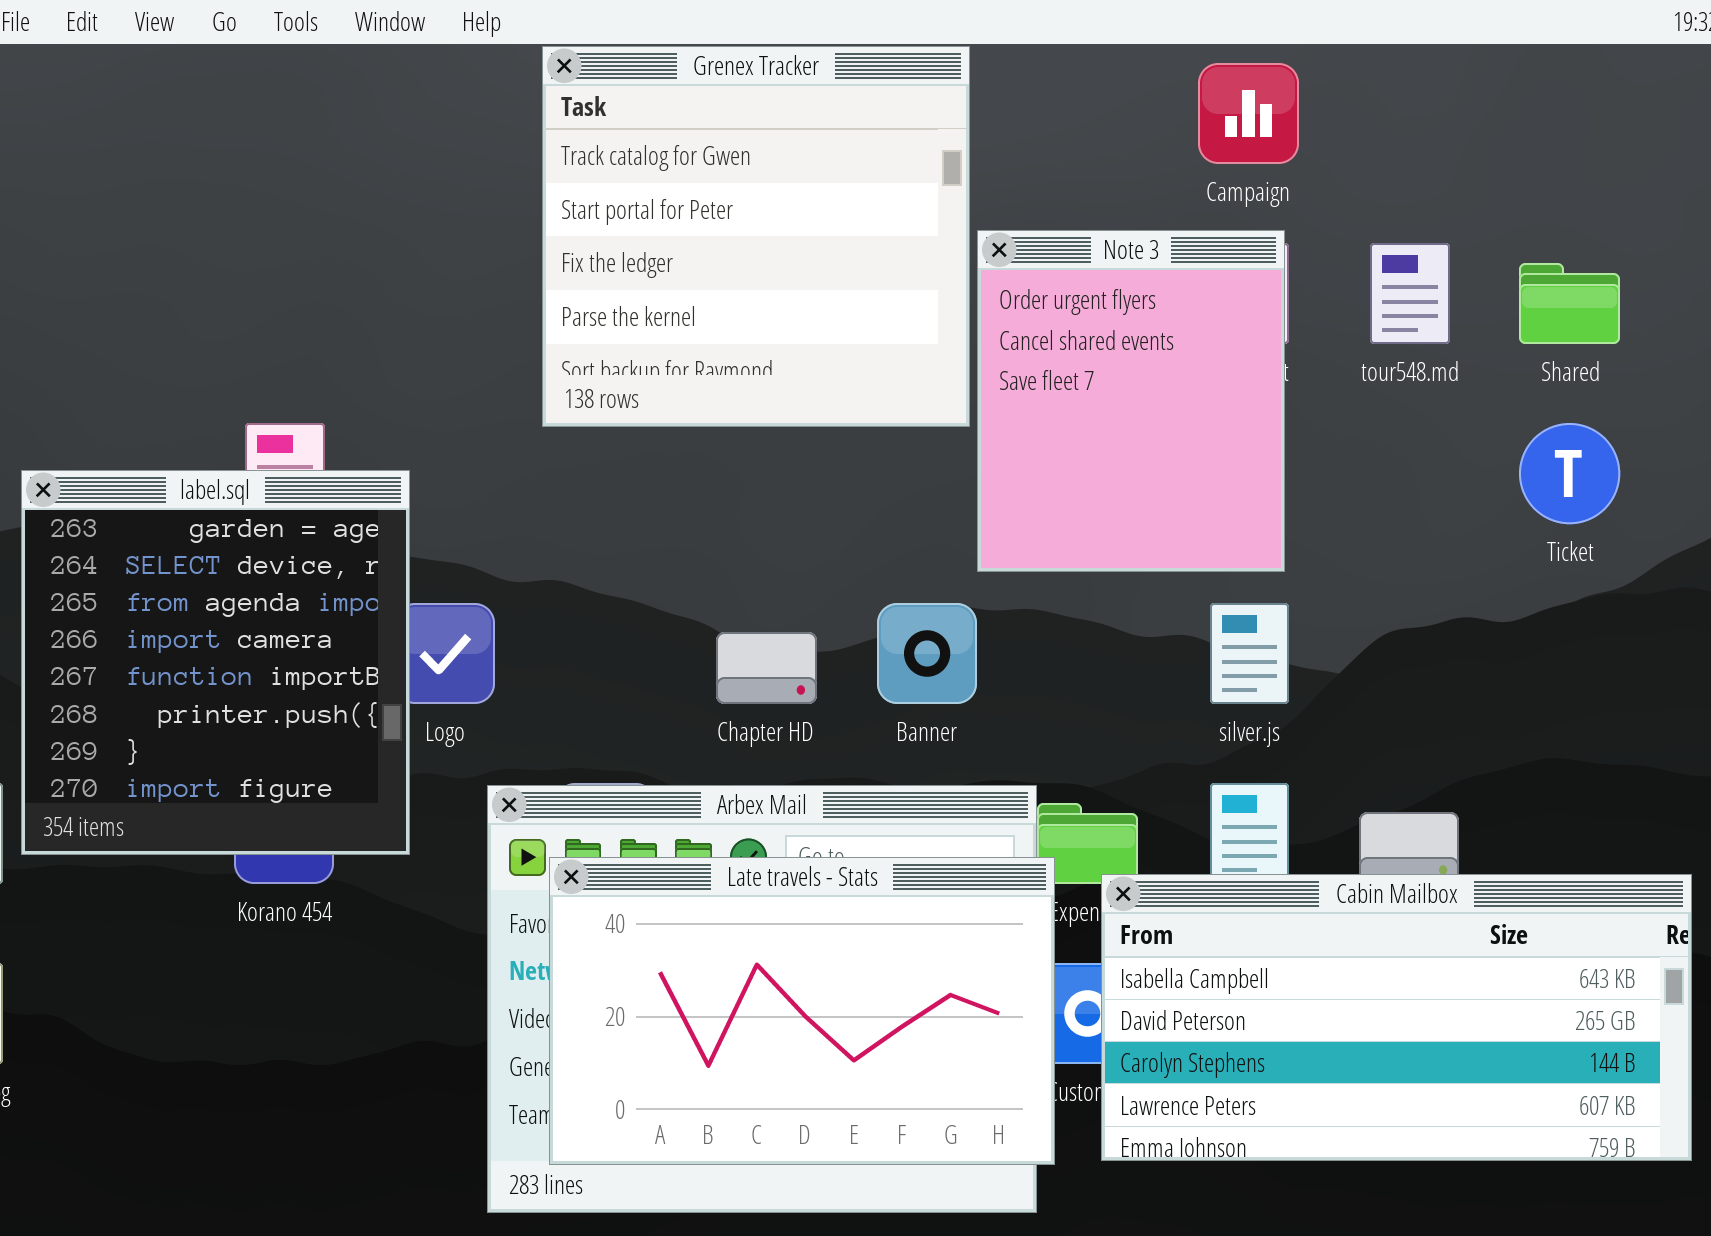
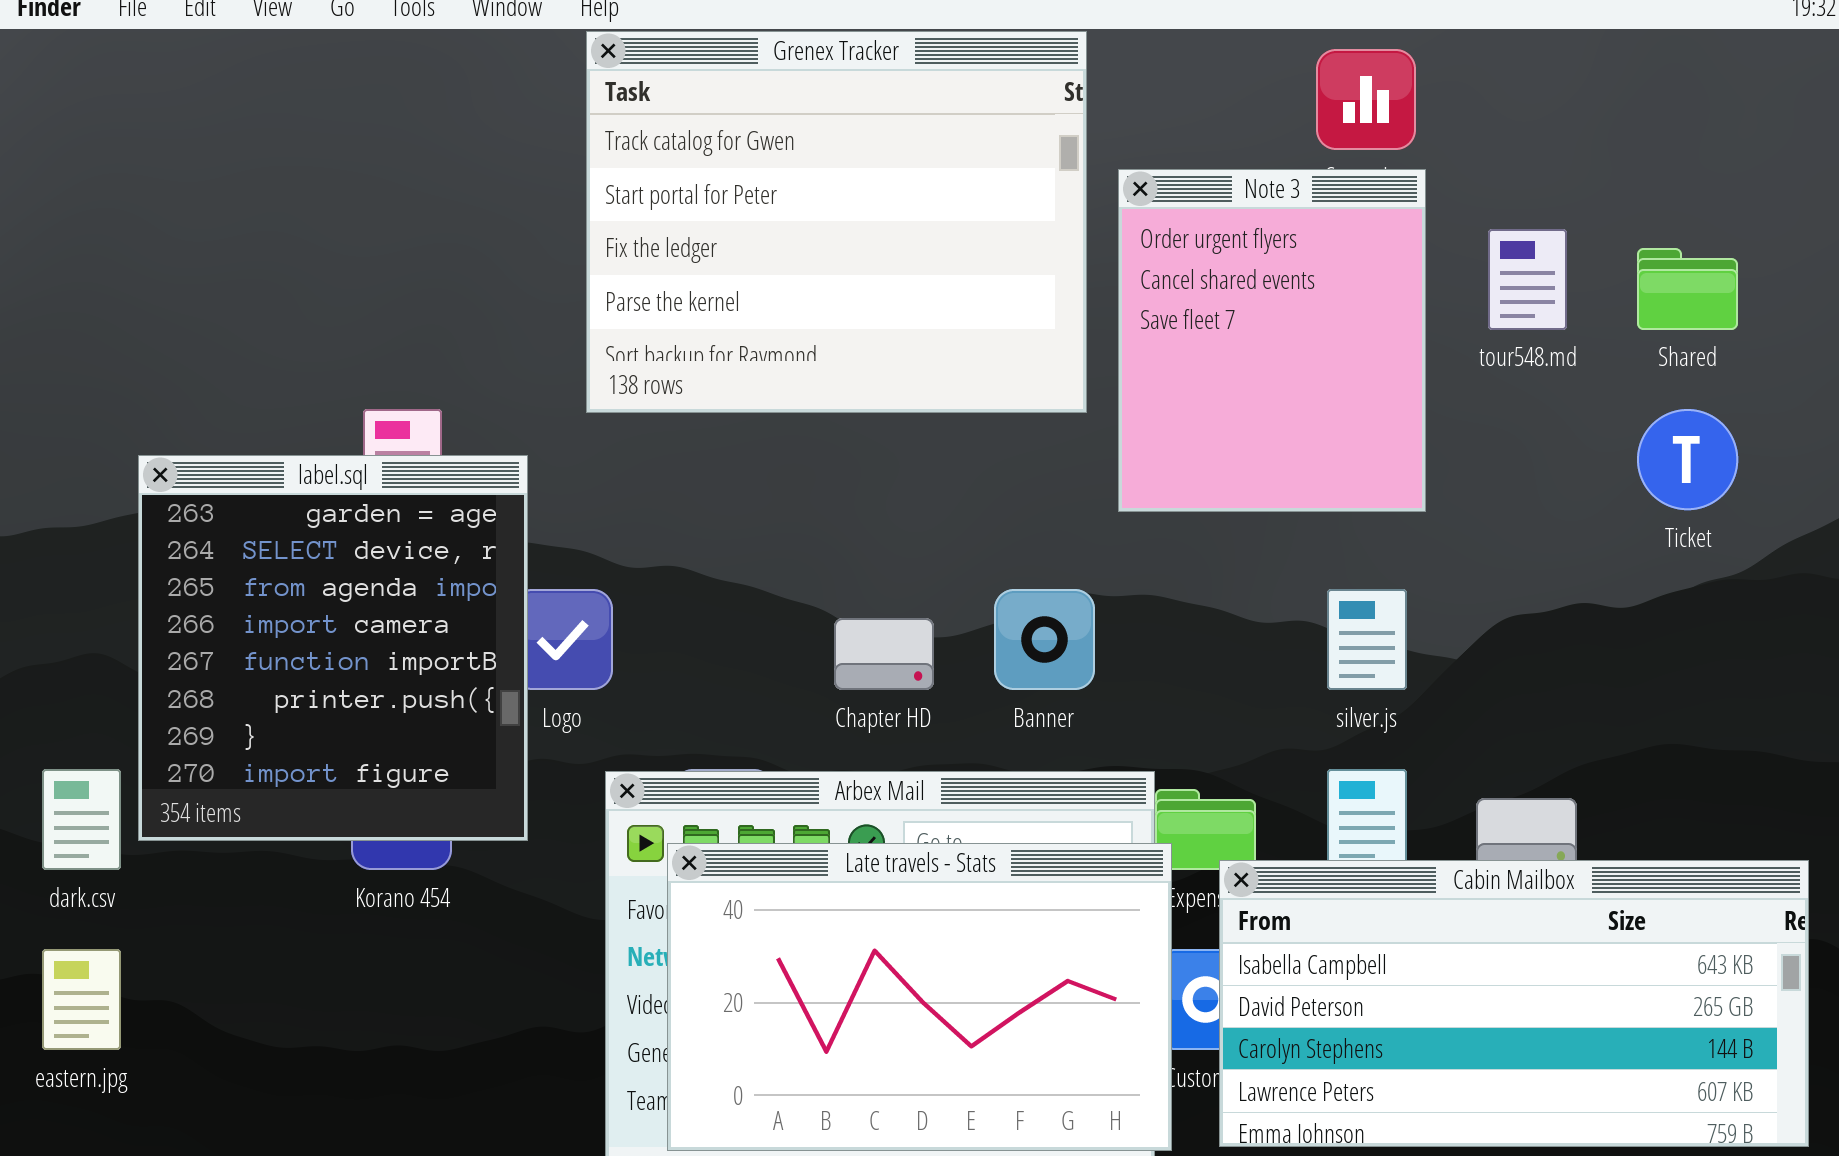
Grenex Tracker: [542,46,970,427] -> [586,31,1087,413], resized
Note 3: [977,230,1285,572] -> [1118,169,1426,512], moved

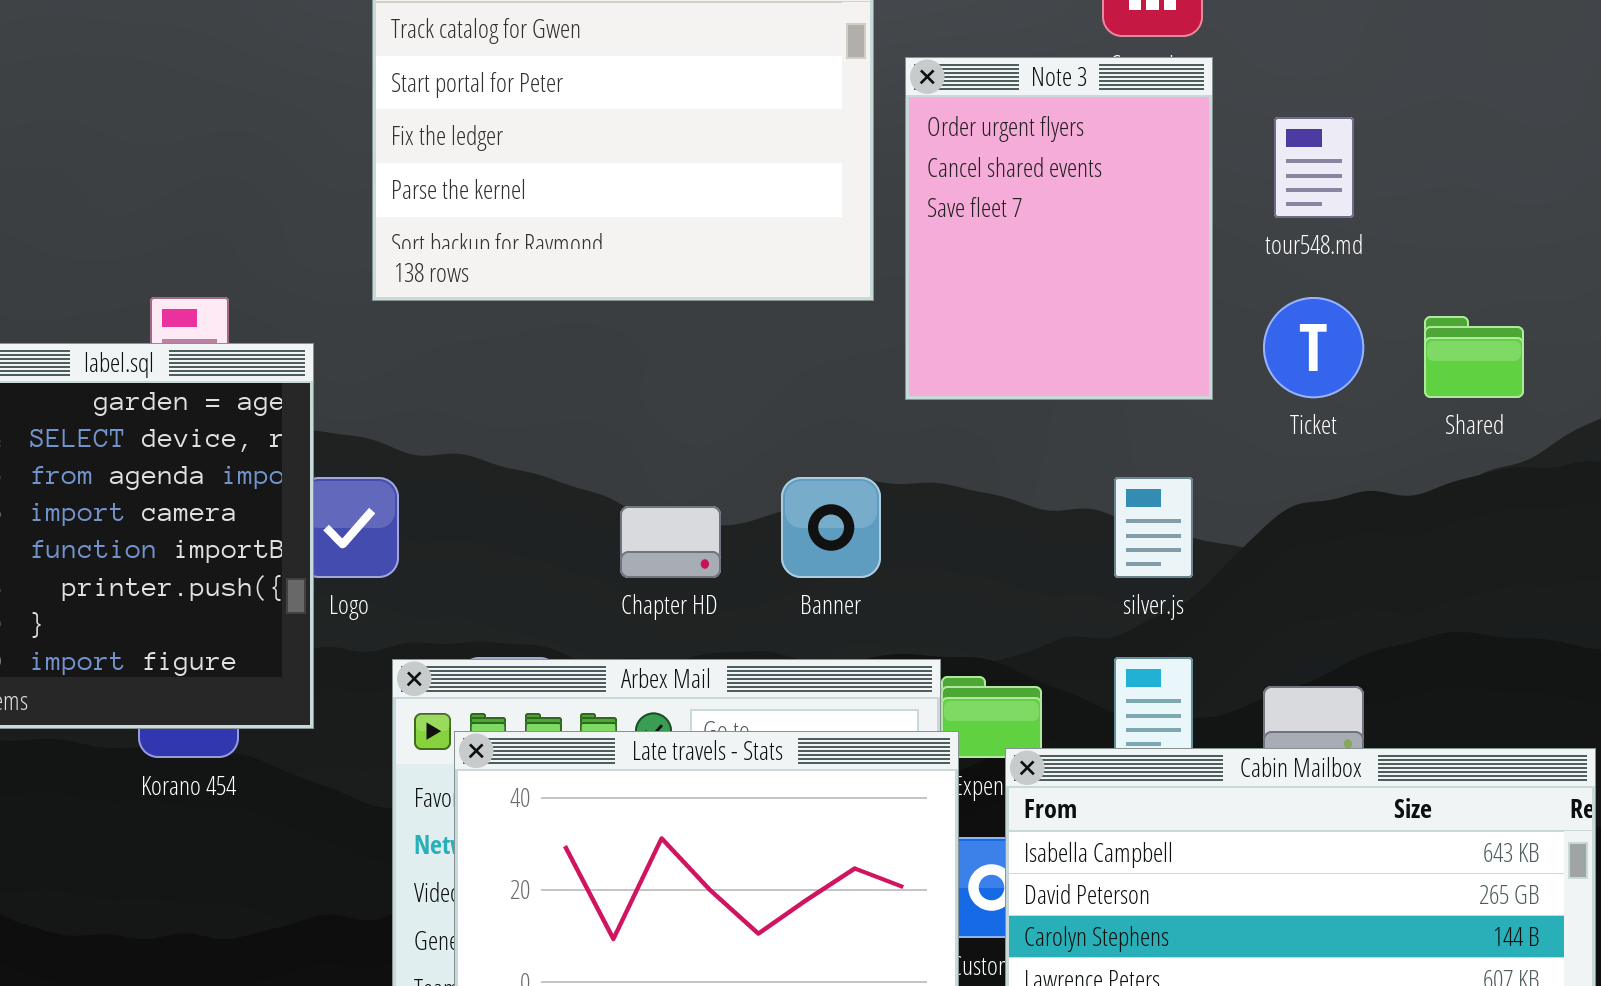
Shared: [1637,248,1738,330] -> [1424,316,1524,398], moved
Ticket: [1637,409,1738,510] -> [1263,297,1364,398], moved

